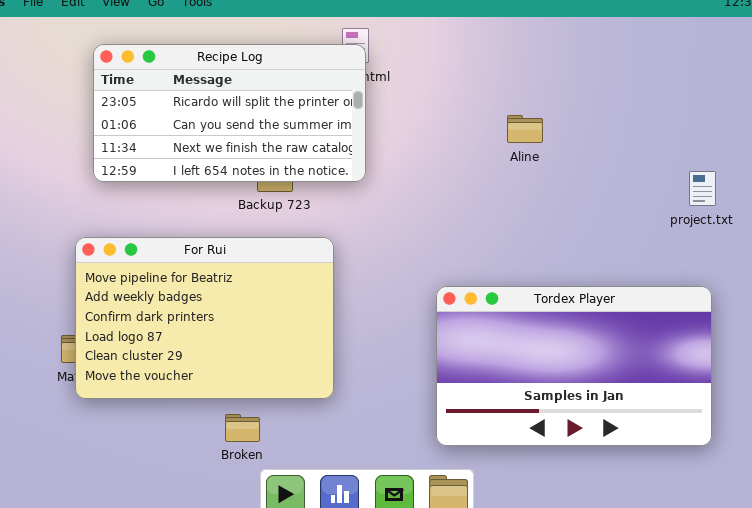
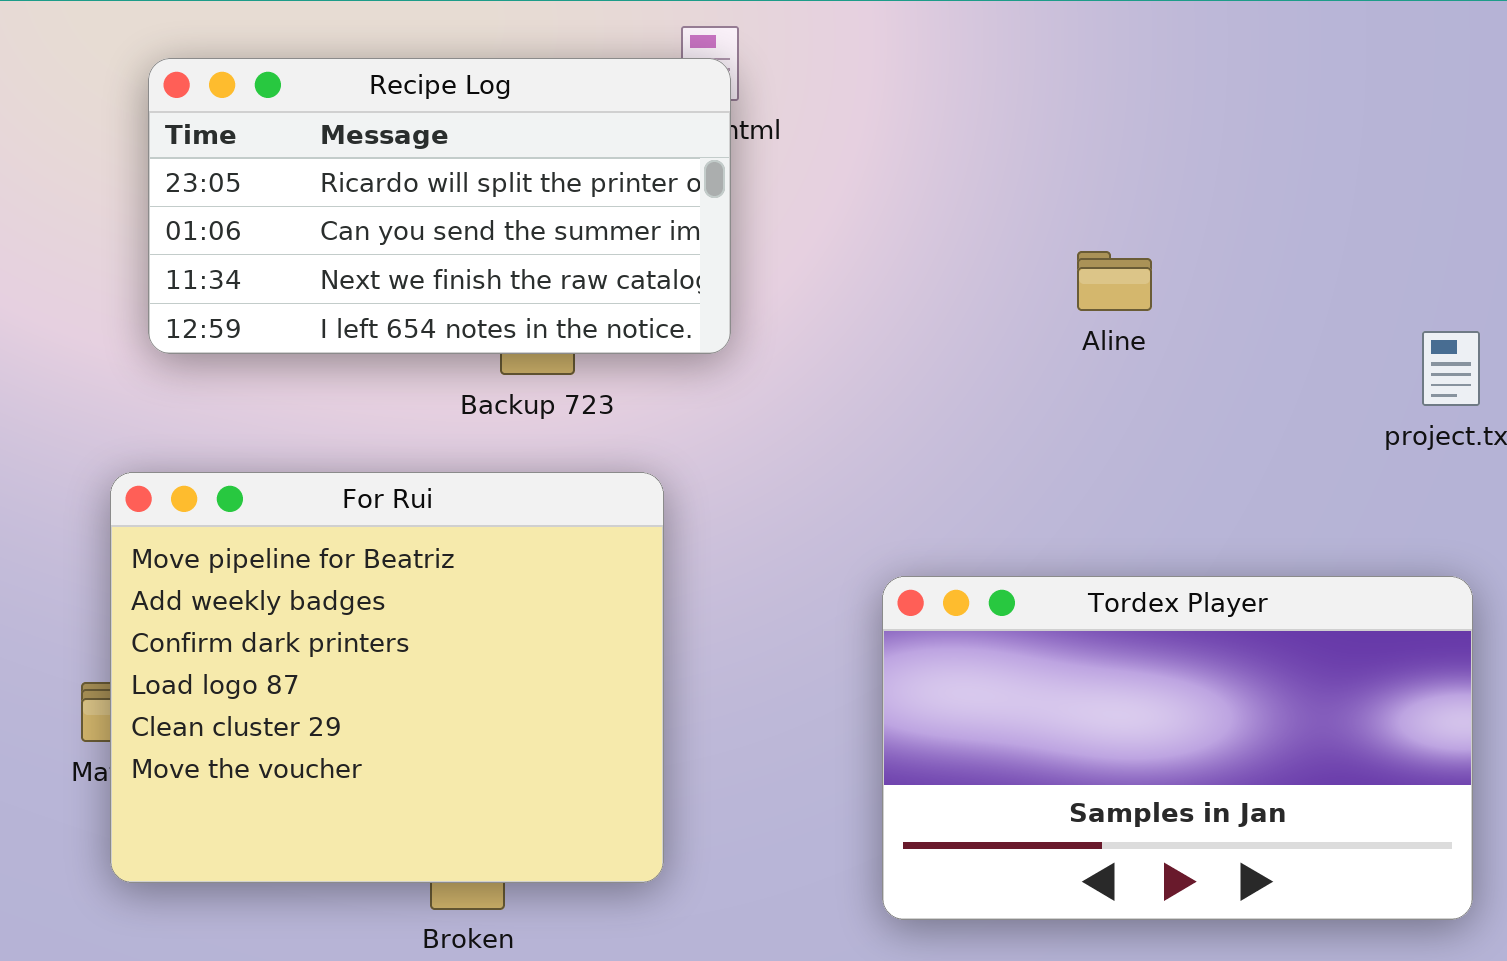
Aline: [507,115,543,143] -> [1077,251,1152,311], moved
For Rui: [75,237,334,399] -> [110,472,664,883], resized

